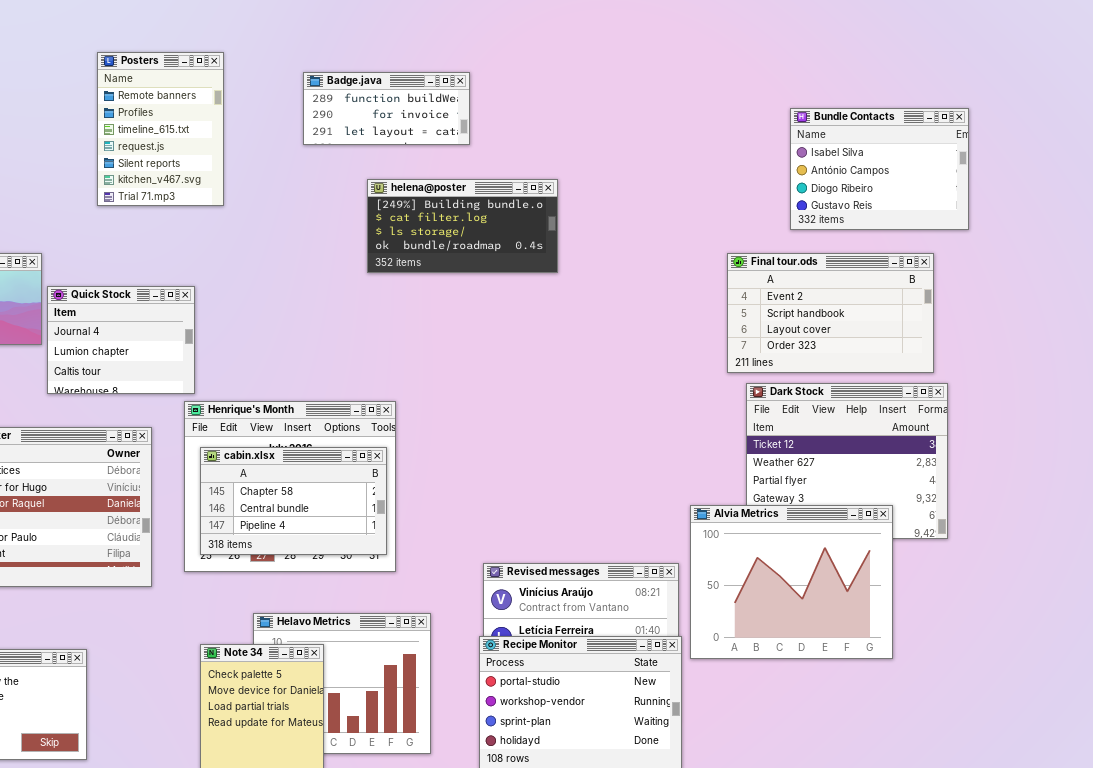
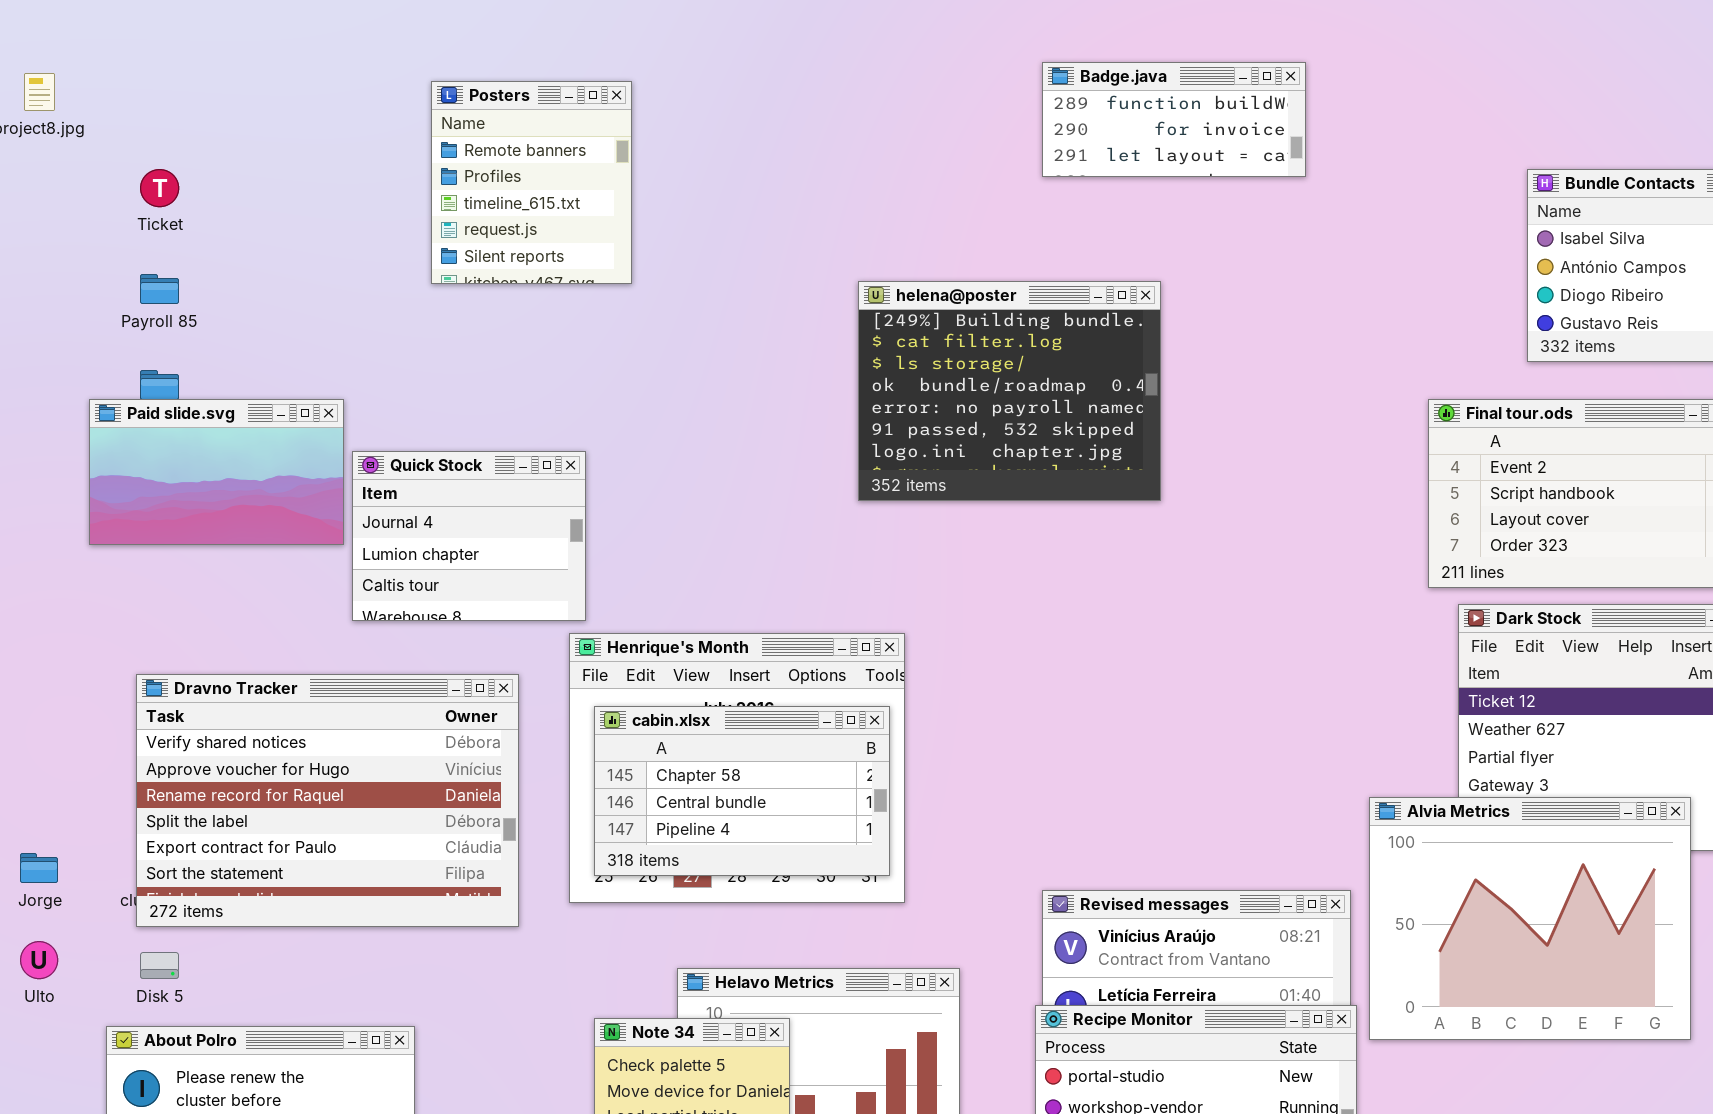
Posters: [97,52,224,206] -> [431,81,632,284], resized
Badge.java: [303,72,470,145] -> [1042,62,1306,177], moved
helena@poster: [367,179,558,273] -> [858,281,1161,501], resized

